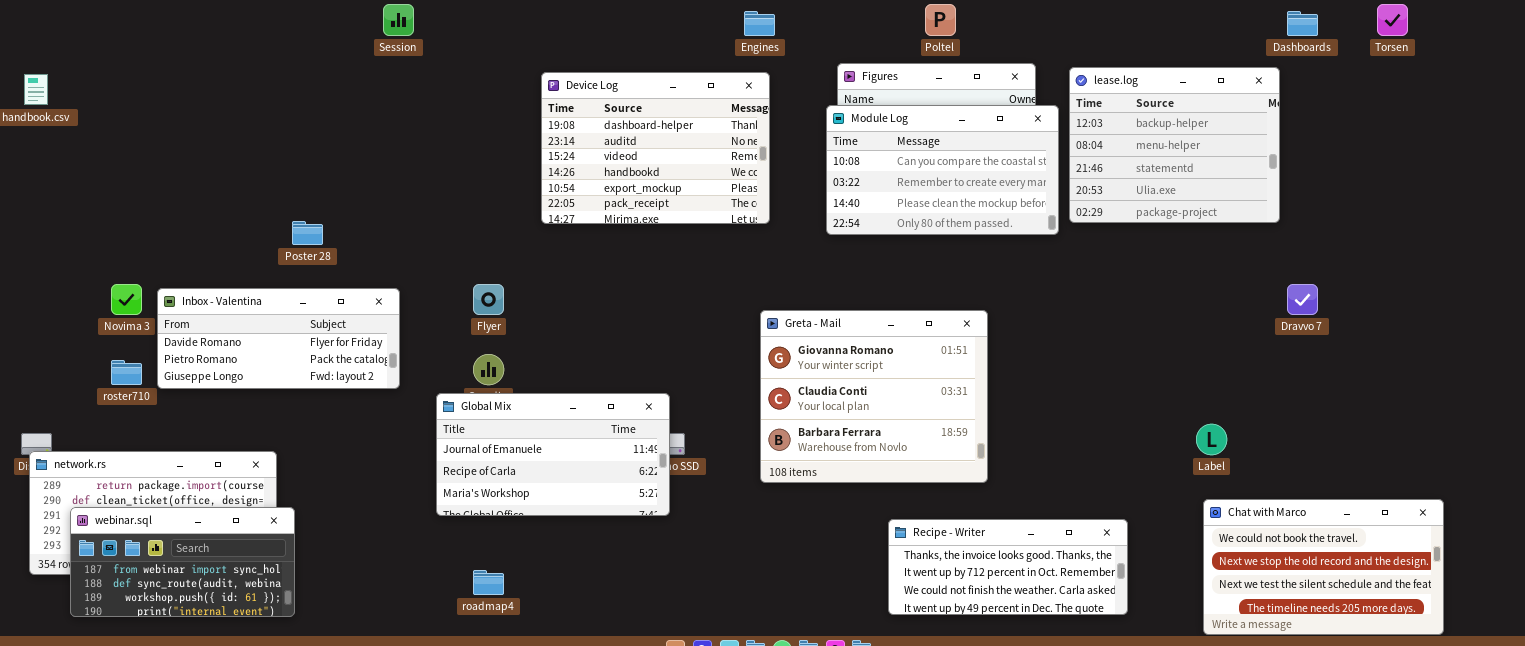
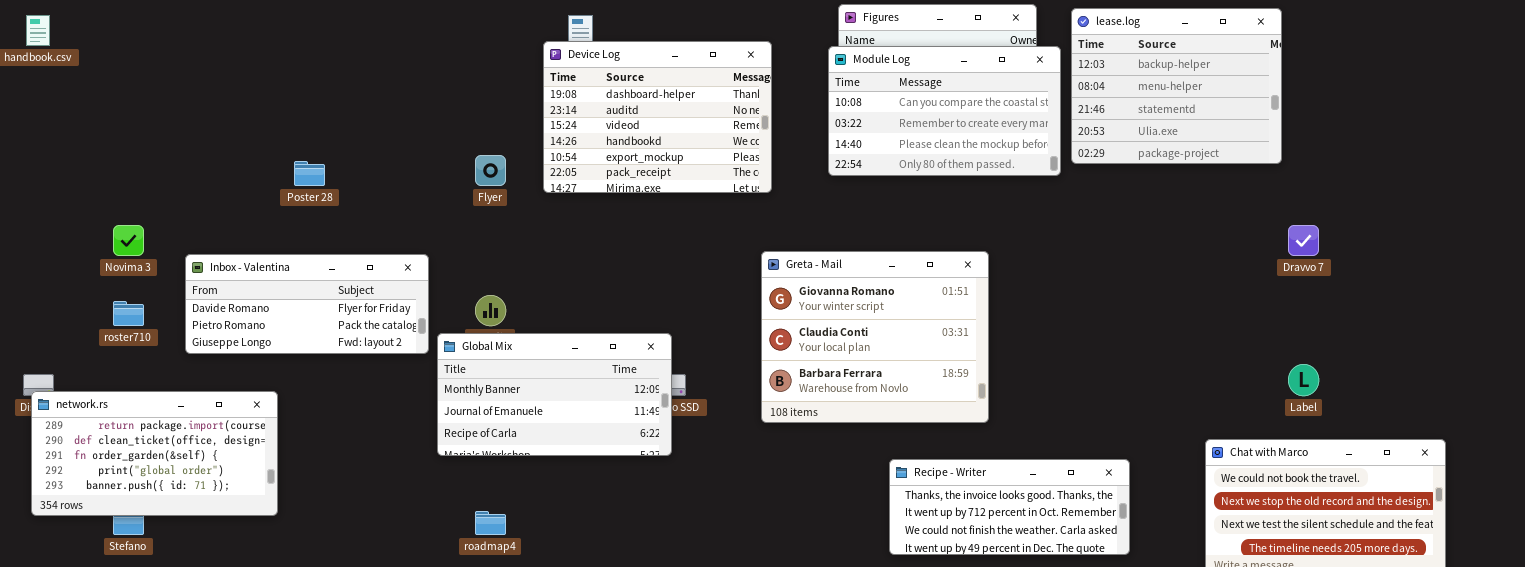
Device Log: [541,72,770,224] -> [543,41,772,193], moved
Flyer: [473,284,504,315] -> [475,155,506,186], moved
Inbox - Valentina: [157,288,400,389] -> [185,254,429,354], moved
Global Mix: [436,393,670,516] -> [437,333,672,456], scrolled up 1 row
Label: [1196,424,1227,455] -> [1288,364,1319,396], moved
webinar.sql: [70,507,295,617] -> none, closed

